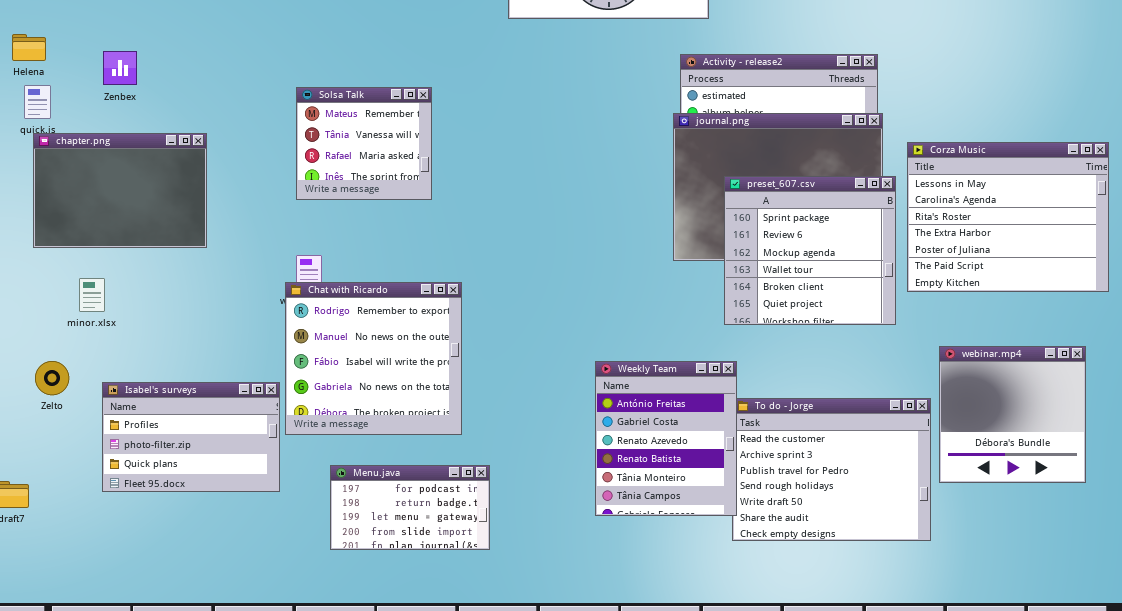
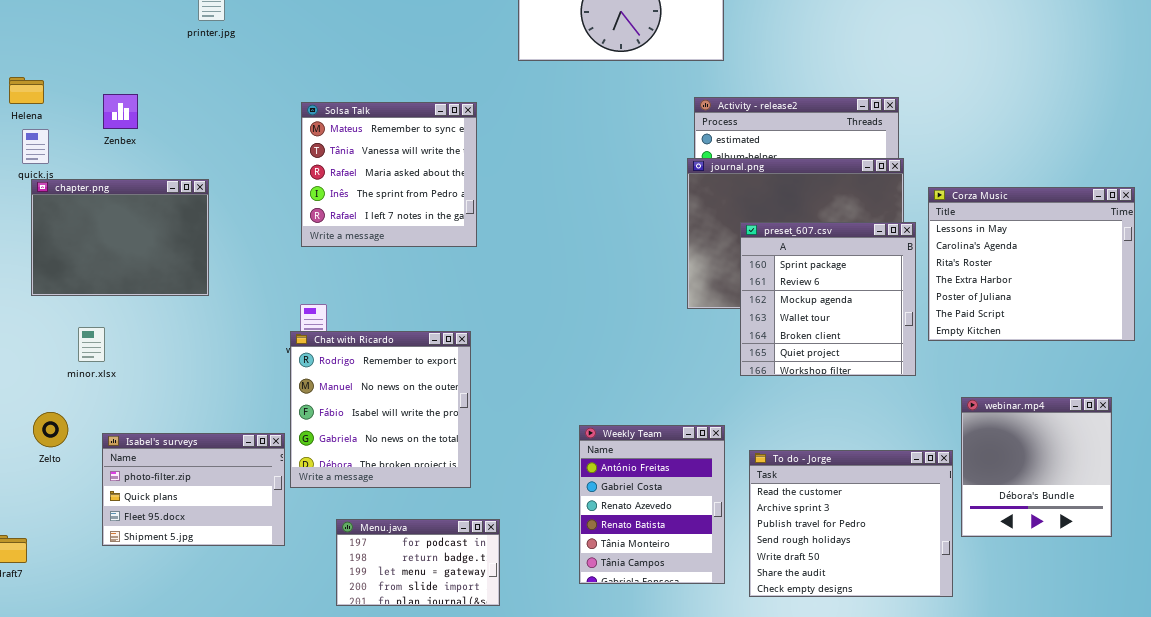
Solsa Talk: [296,87,432,200] -> [301,102,477,247], resized
Weekly Team: [595,361,737,516] -> [579,425,725,584], moved
Isabel's surveys: [102,382,280,492] -> [102,433,285,546], scrolled down 1 row

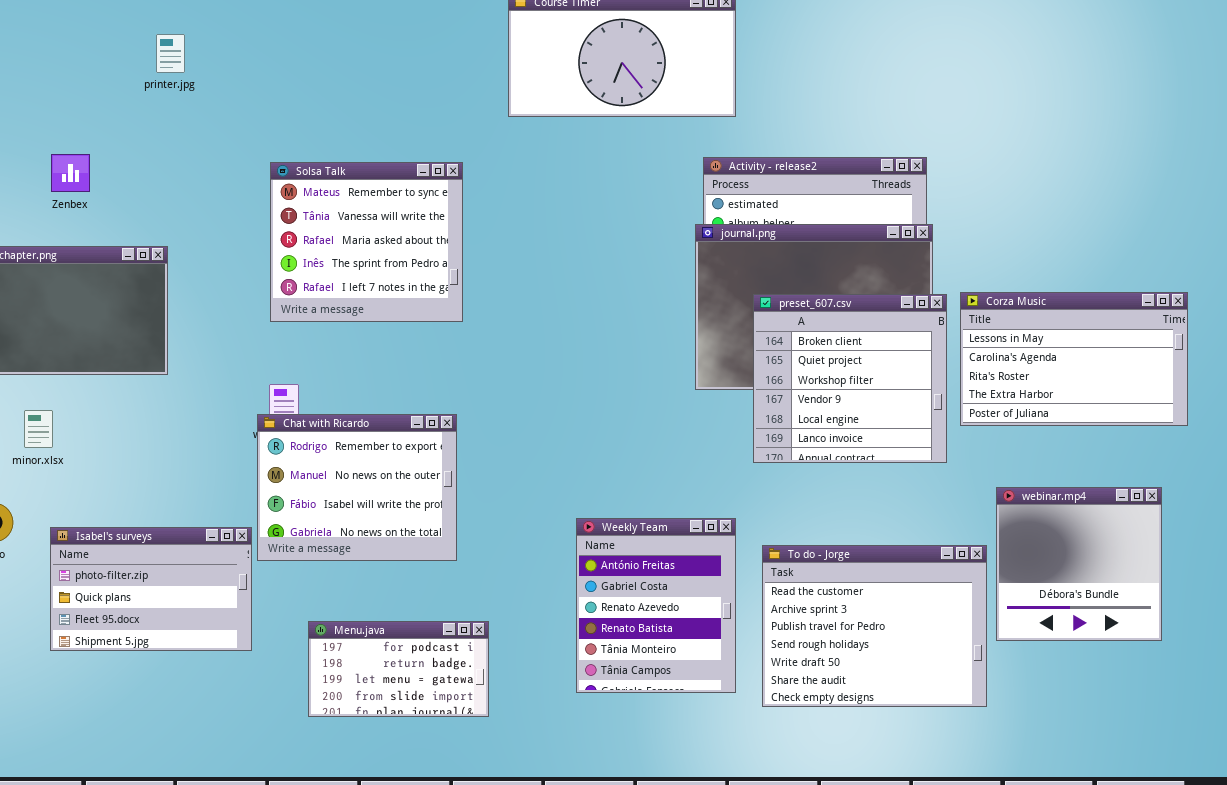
Corza Music: [928,187,1135,341] -> [960,292,1188,426], resized
preset_607.csv: [740,222,916,376] -> [753,294,947,463], scrolled down 4 rows
Chat with Ricardo: [290,331,471,488] -> [257,414,457,561], resized

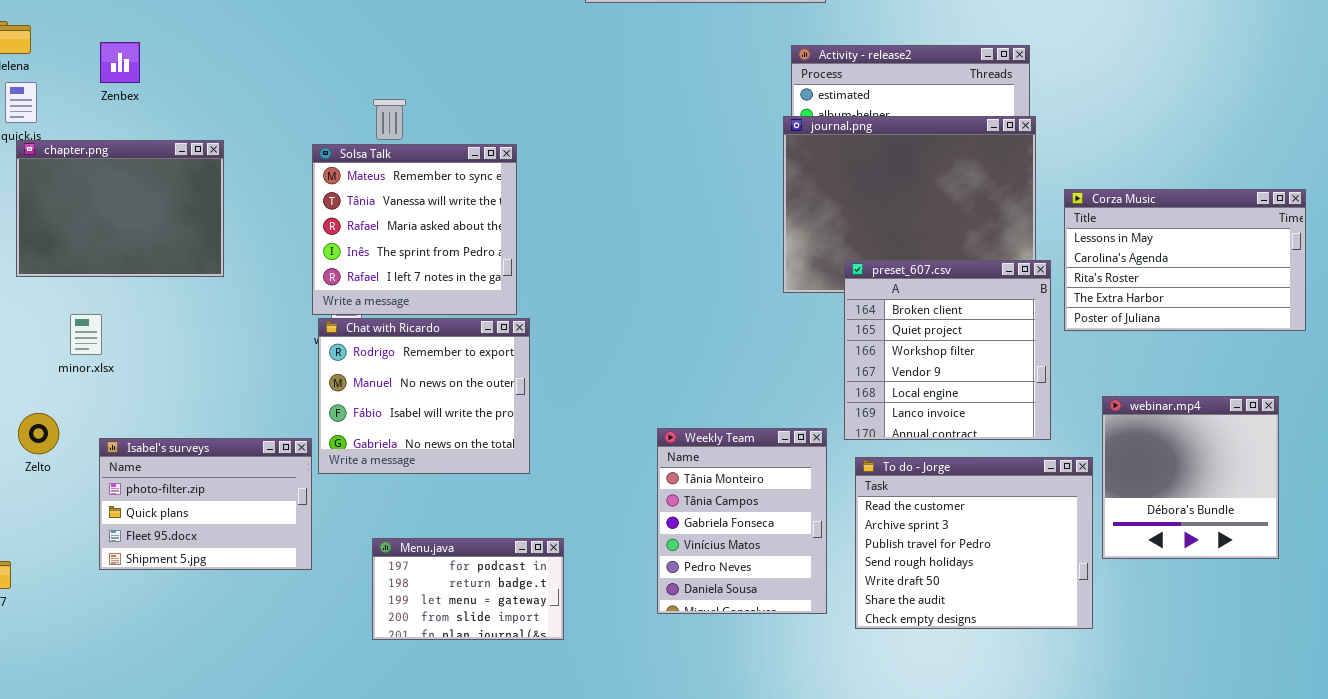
Solsa Talk: [270,162,463,322] -> [312,144,517,315], moved
preset_607.csv: [753,294,947,463] -> [844,260,1051,440], moved
Weekly Team: [576,518,736,693] -> [657,428,827,614], scrolled down 4 rows

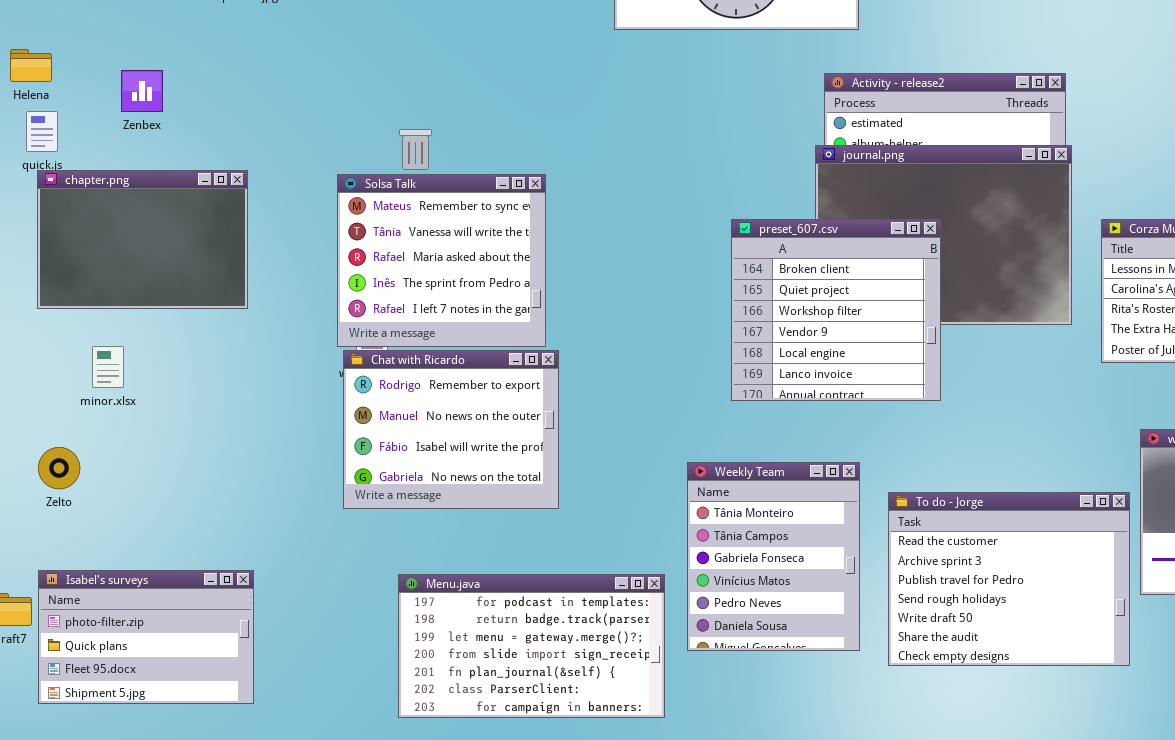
preset_607.csv: [844,260,1051,440] -> [731,219,941,401], moved
Isabel's surveys: [99,438,312,570] -> [38,570,254,704], moved
Menu.java: [372,538,564,640] -> [398,574,665,718], resized

